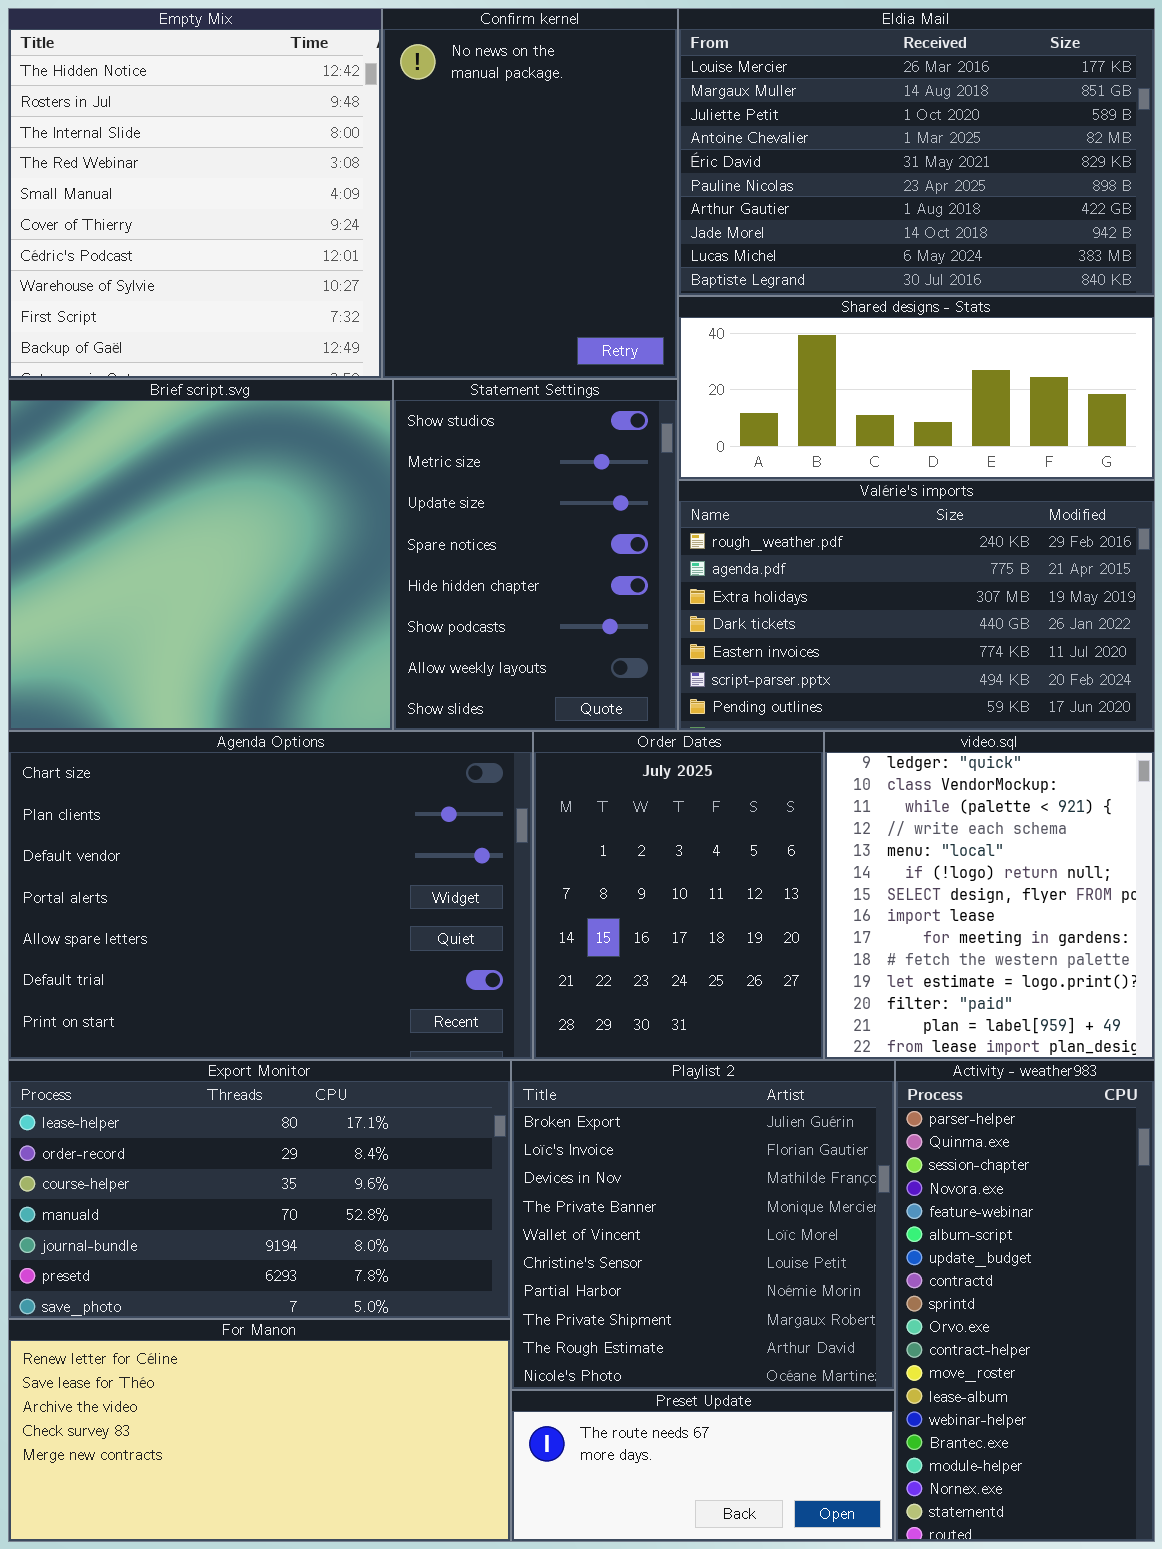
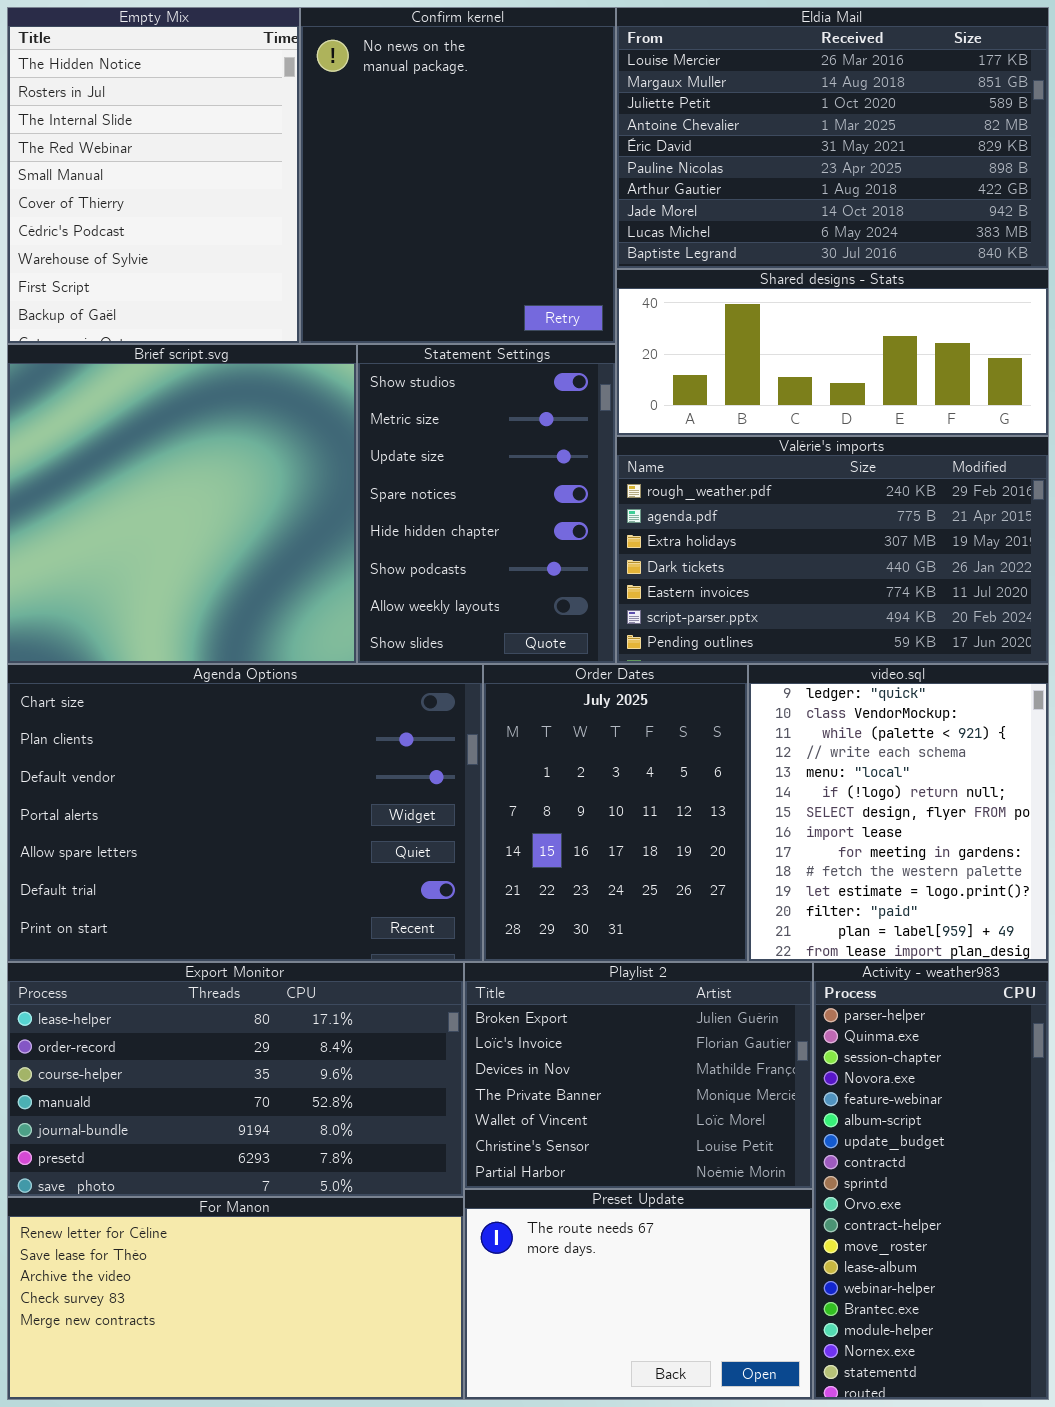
Empty Mix: [8,8,382,379] -> [7,7,300,344], resized
Confirm kernel: [382,8,678,379] -> [300,7,616,344], resized
Playlist 2: [511,1060,895,1390] -> [464,962,813,1189], resized
Preset Update: [511,1390,895,1542] -> [464,1189,813,1400], resized

